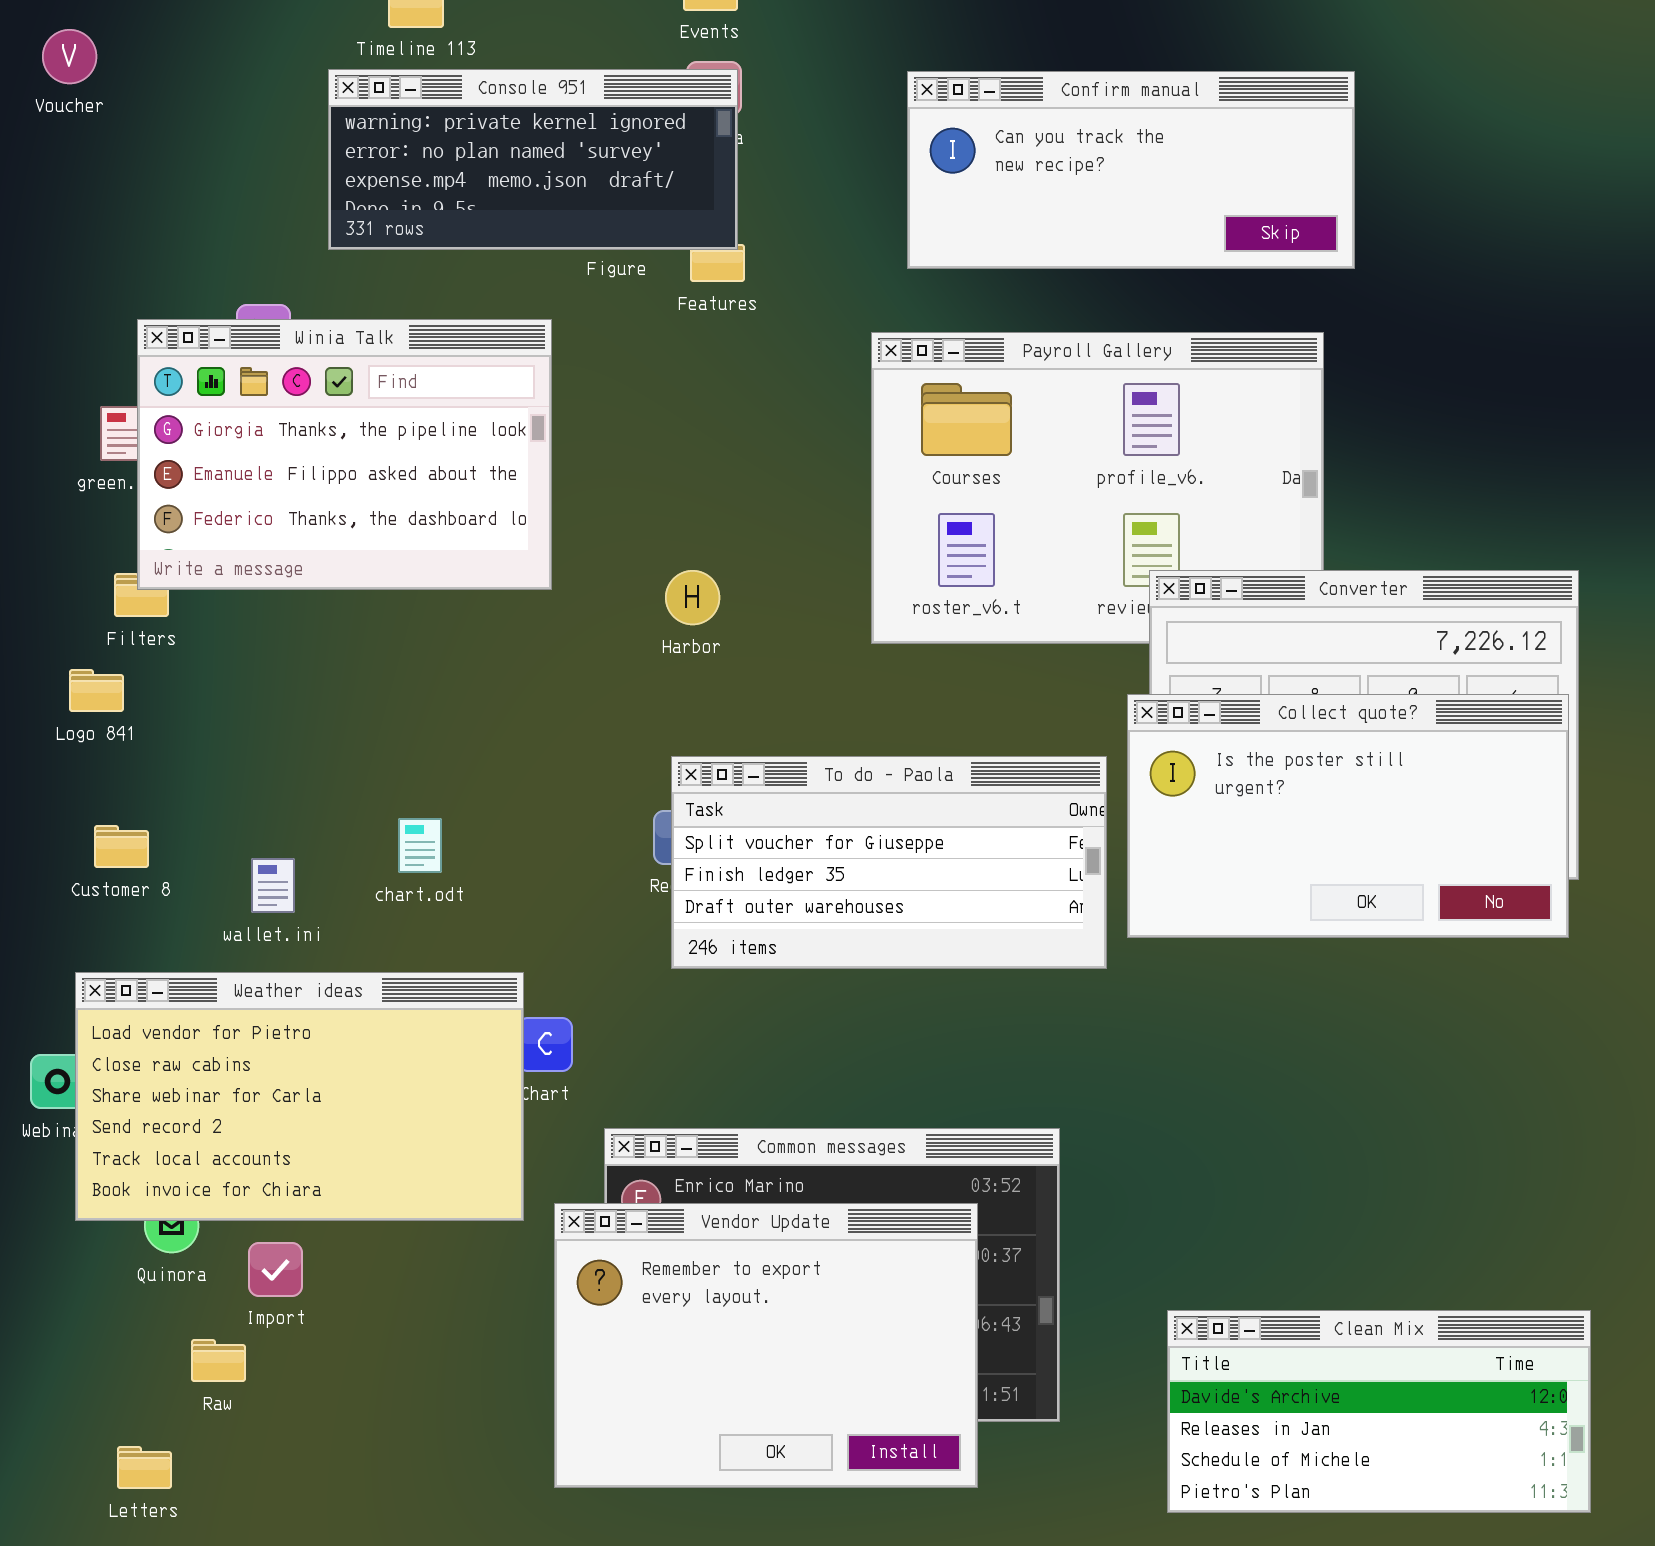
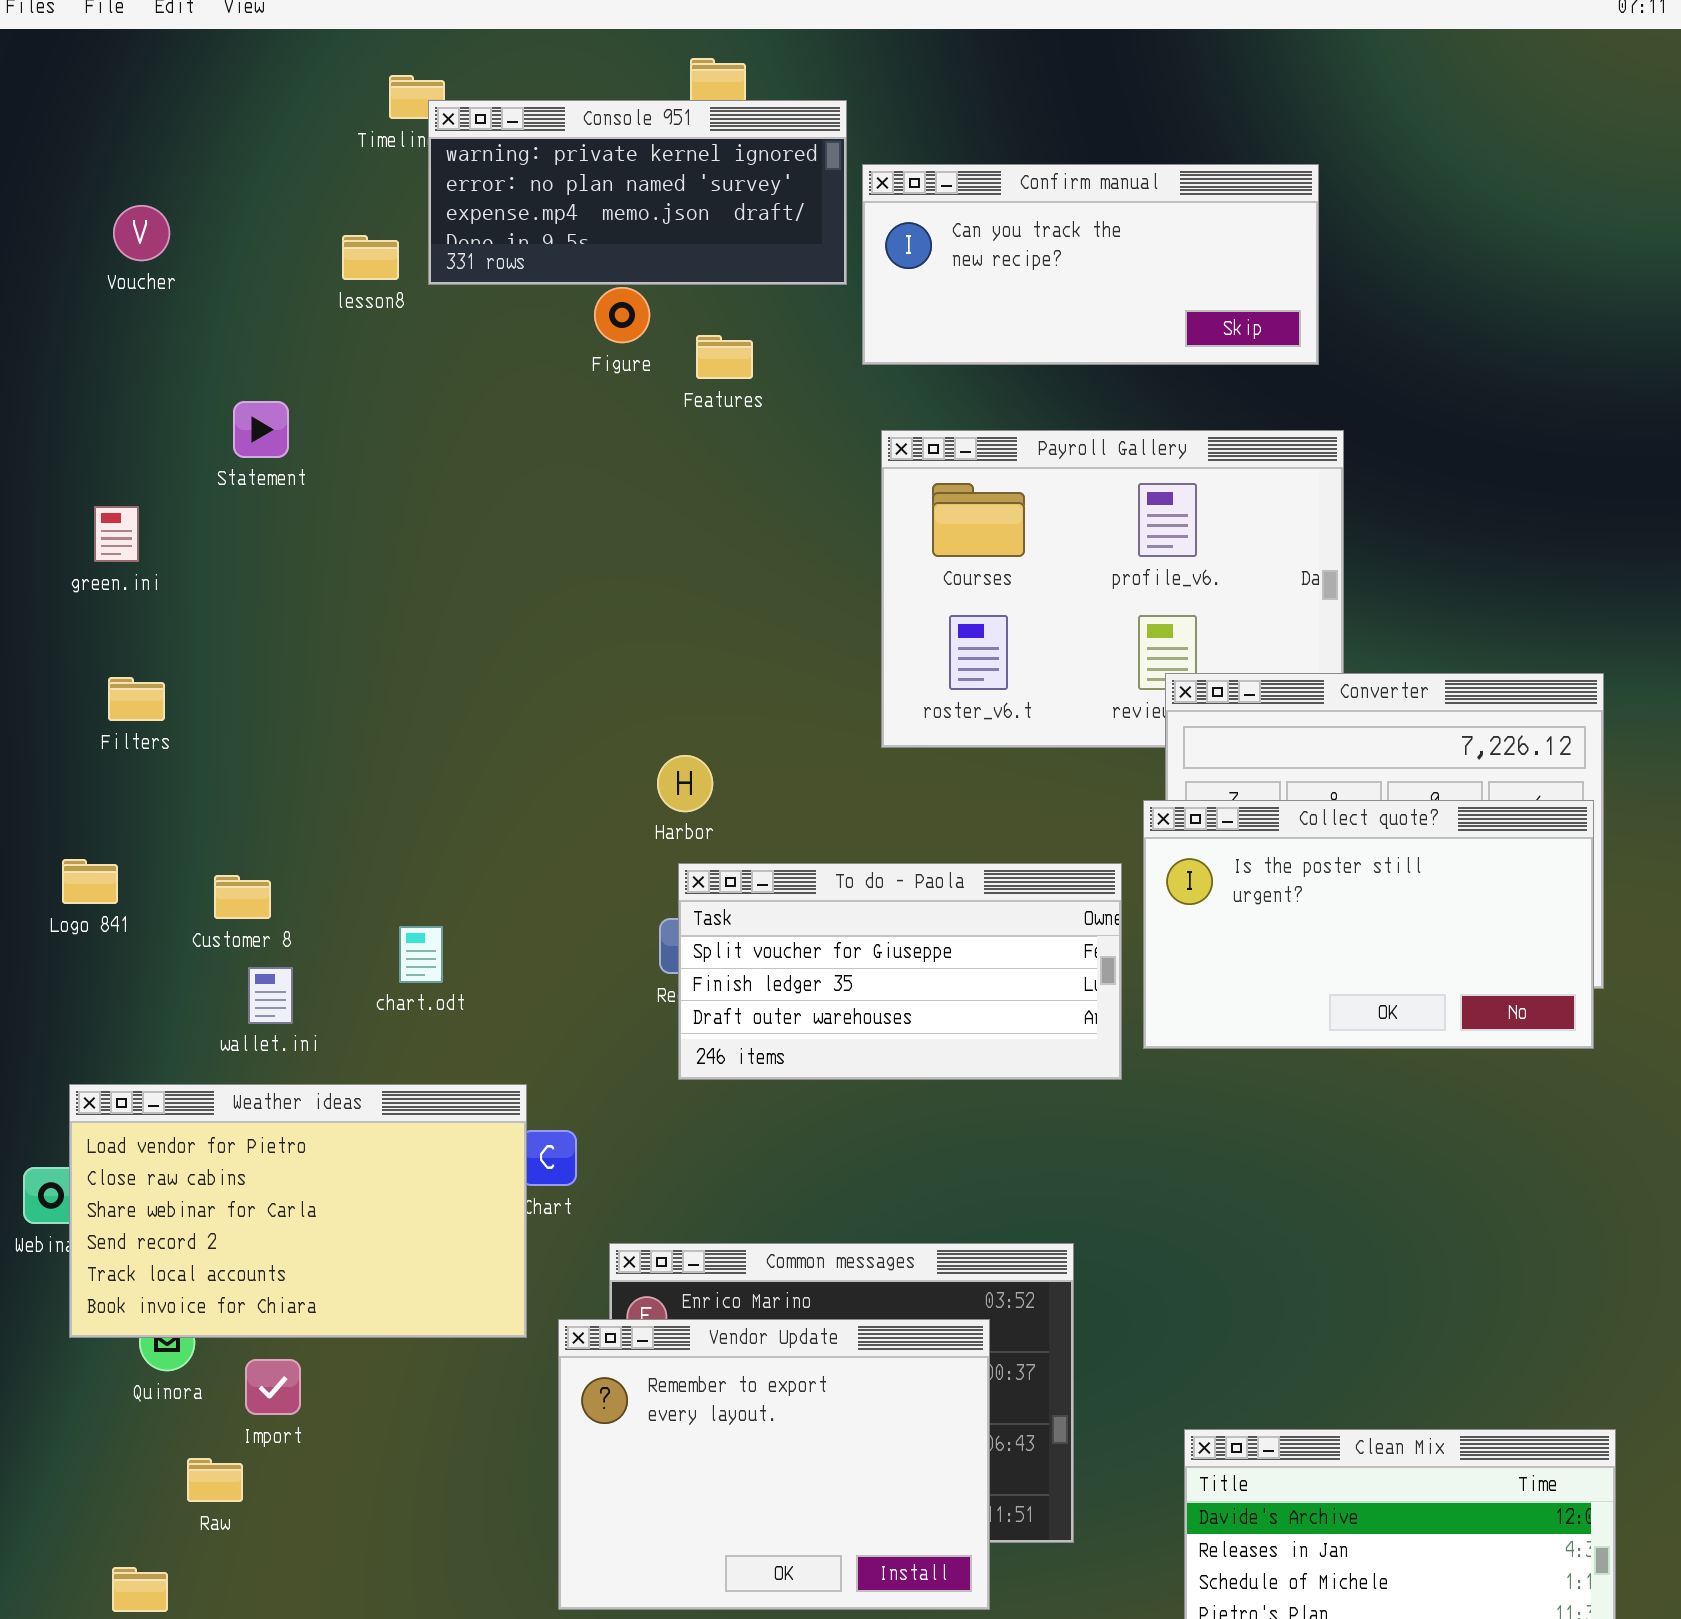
Voucher: [42,29,97,84] -> [113,205,170,261], moved
Console 951: [328,69,738,250] -> [428,100,847,285], moved
Confirm manual: [907,71,1355,269] -> [862,164,1319,365], moved
Winia Talk: [137,319,552,590] -> none, closed
Harbor: [665,570,720,625] -> [657,755,713,812], moved
Logo 841: [69,669,124,712] -> [62,859,118,904], moved
Customer 8: [94,825,149,868] -> [214,875,271,919], moved

